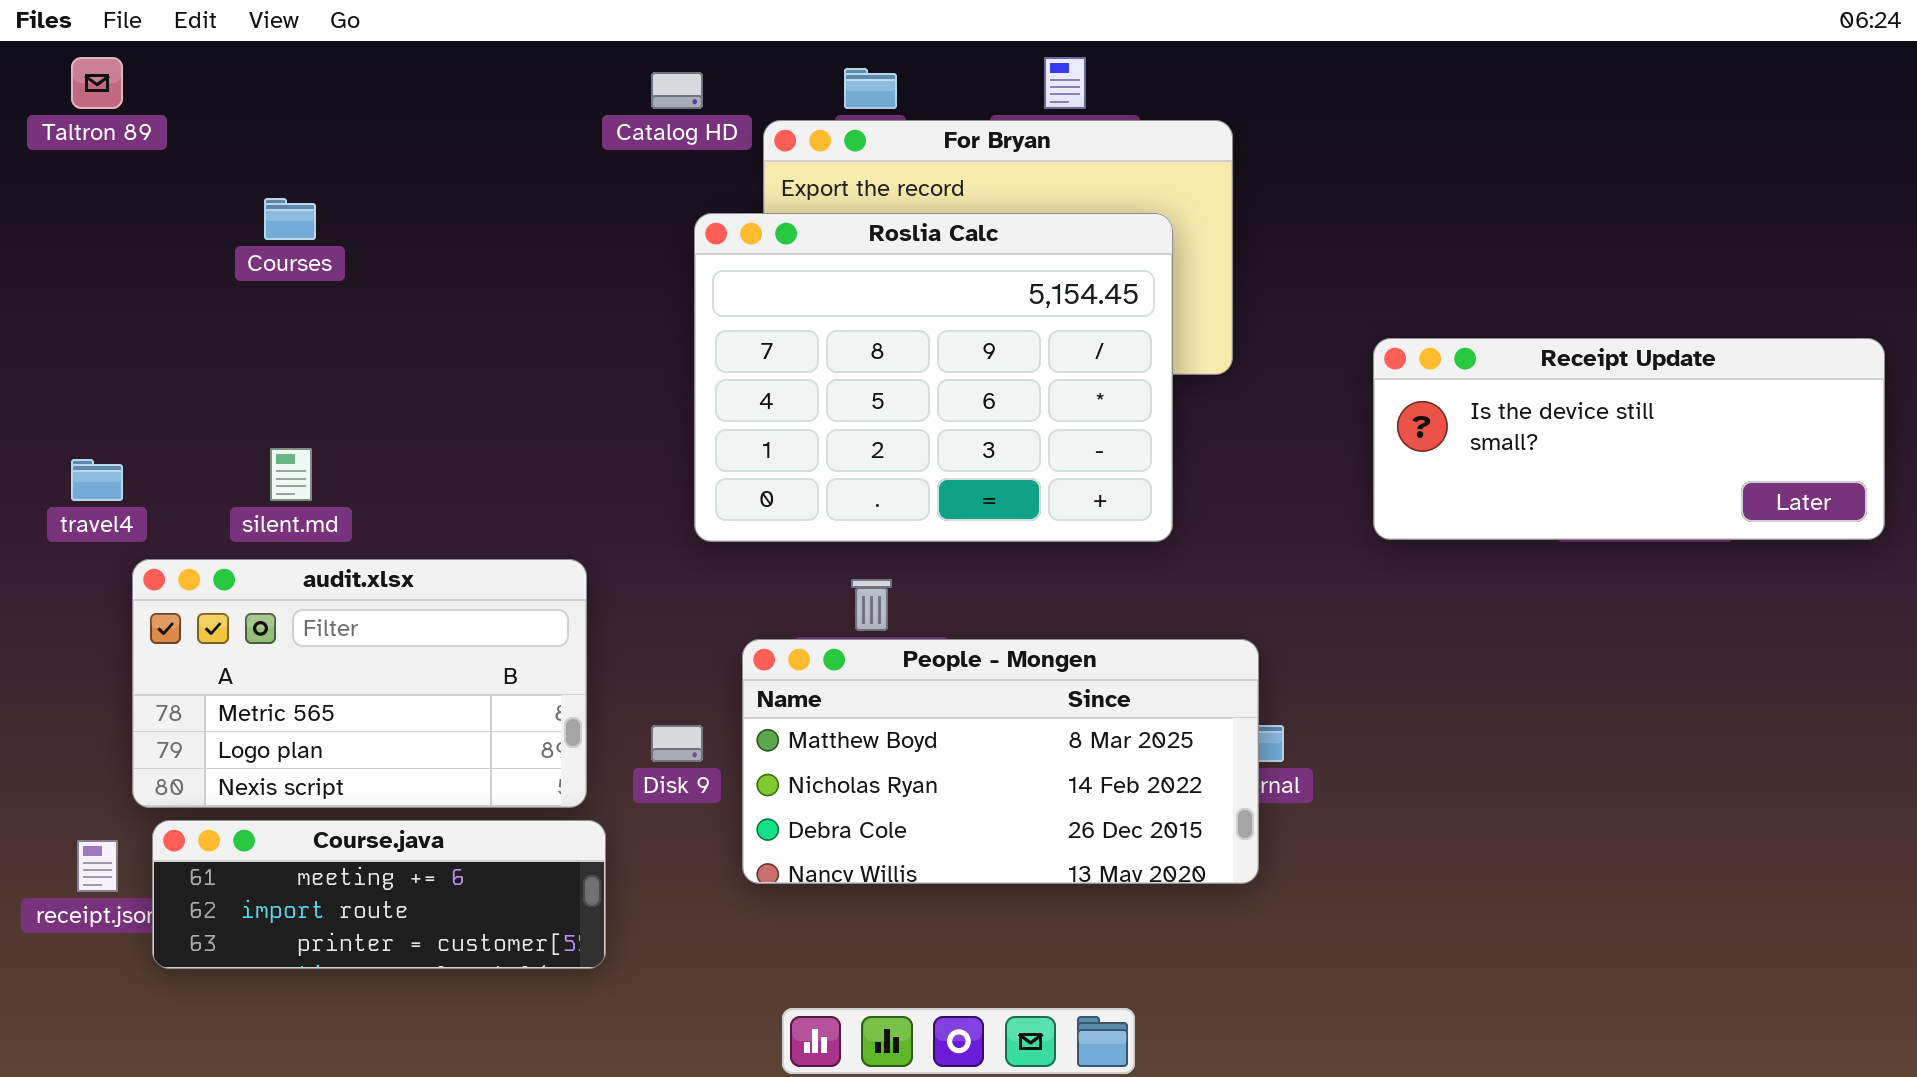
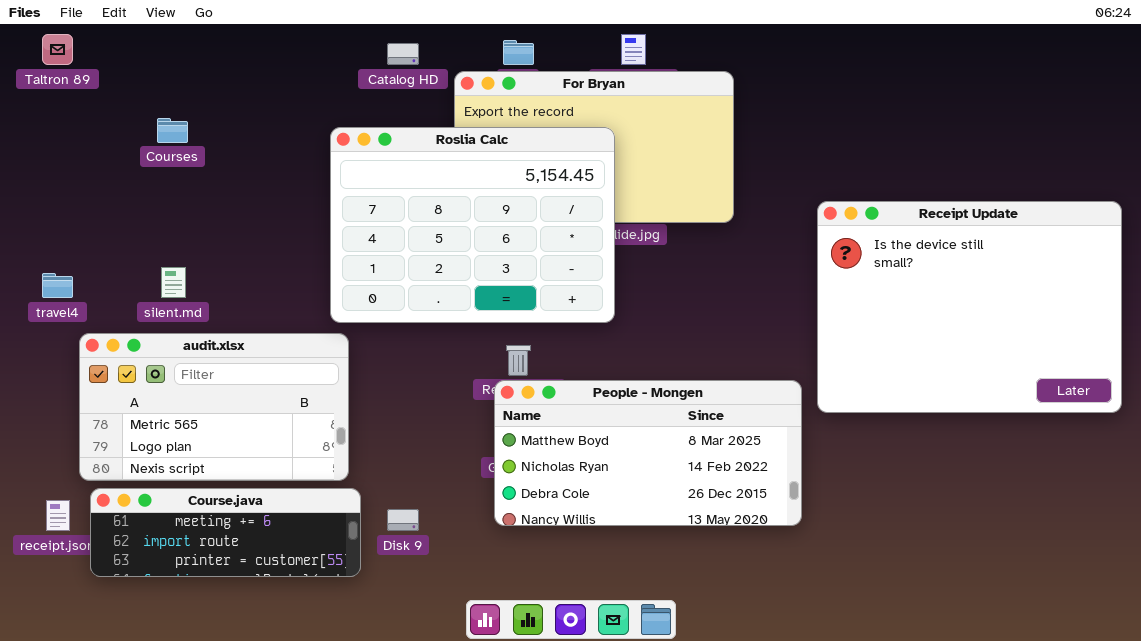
Roslia Calc: [694,213,1173,542] -> [330,127,615,323], moved
Receipt Update: [1373,338,1885,540] -> [817,201,1122,413], resized
People - Mongen: [742,639,1259,884] -> [494,380,802,526], moved
Disk 9: [651,725,703,762] -> [387,509,419,531], moved

